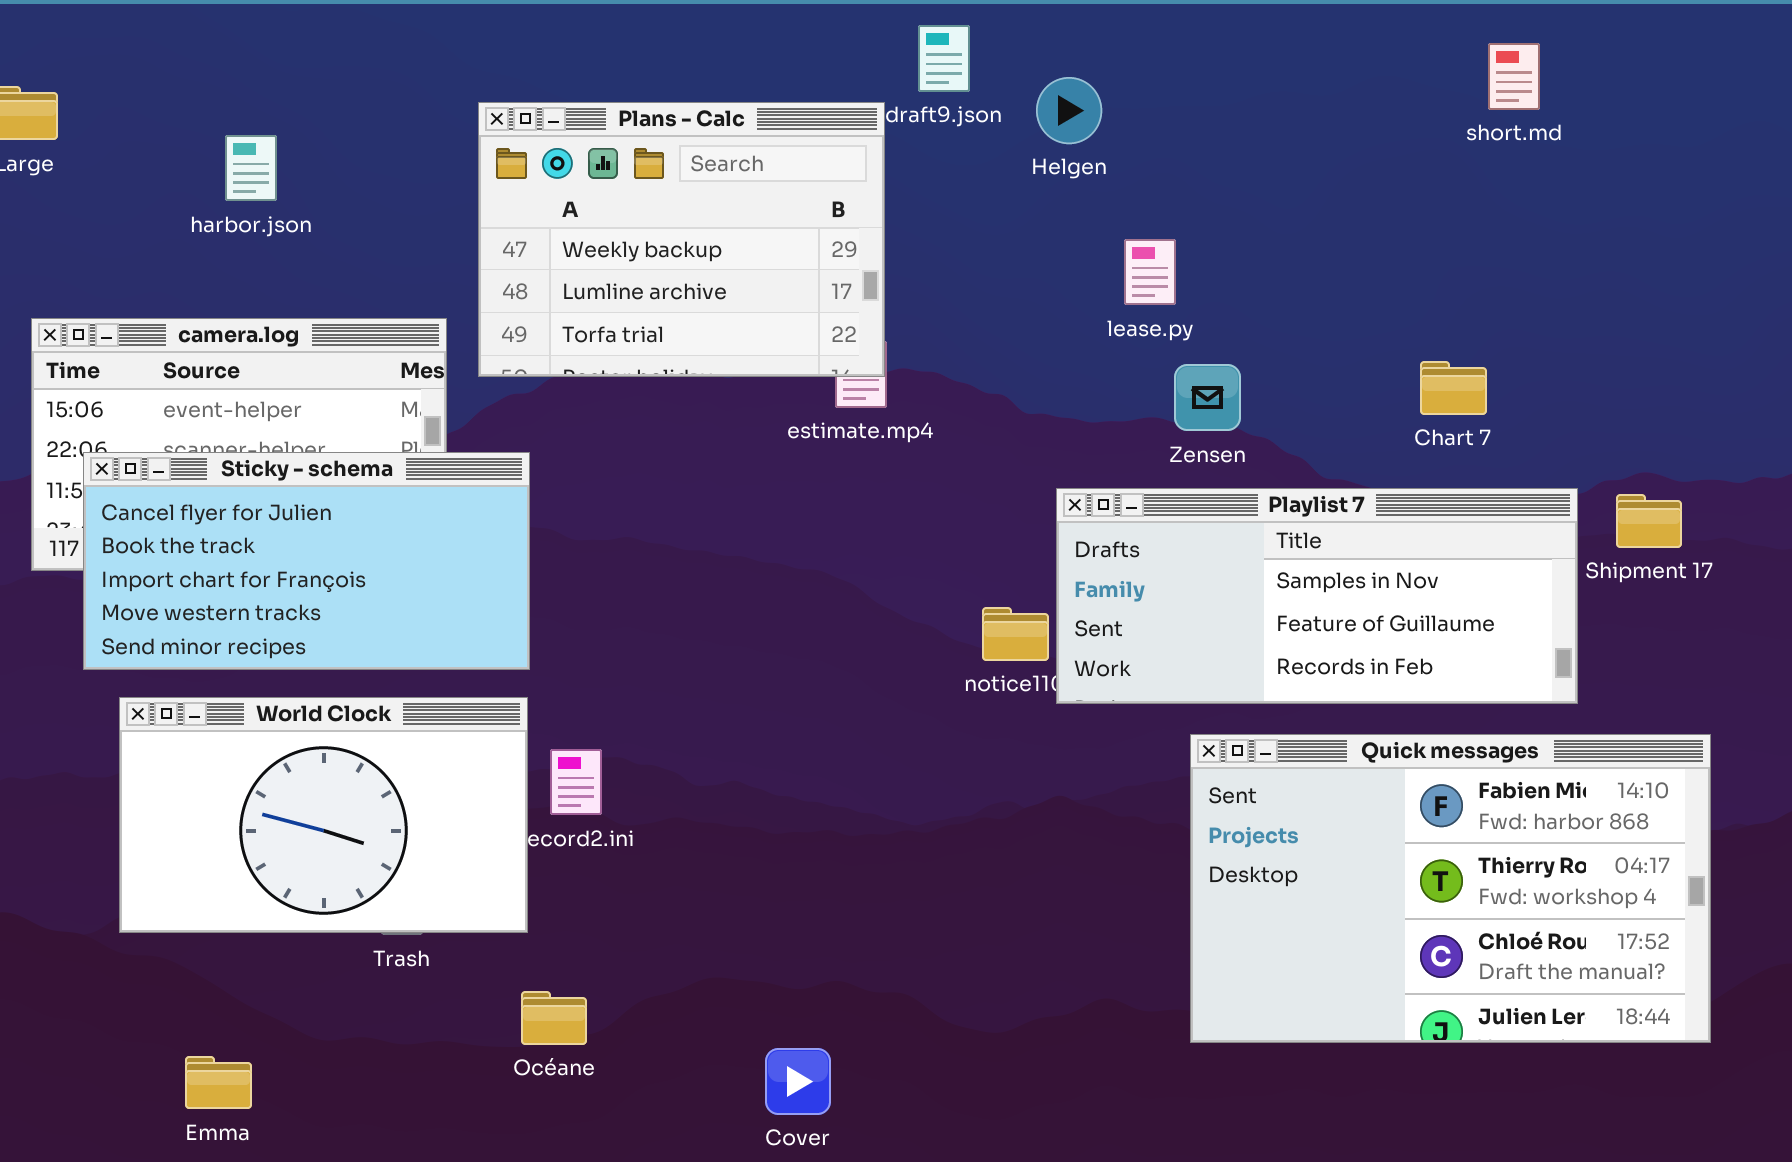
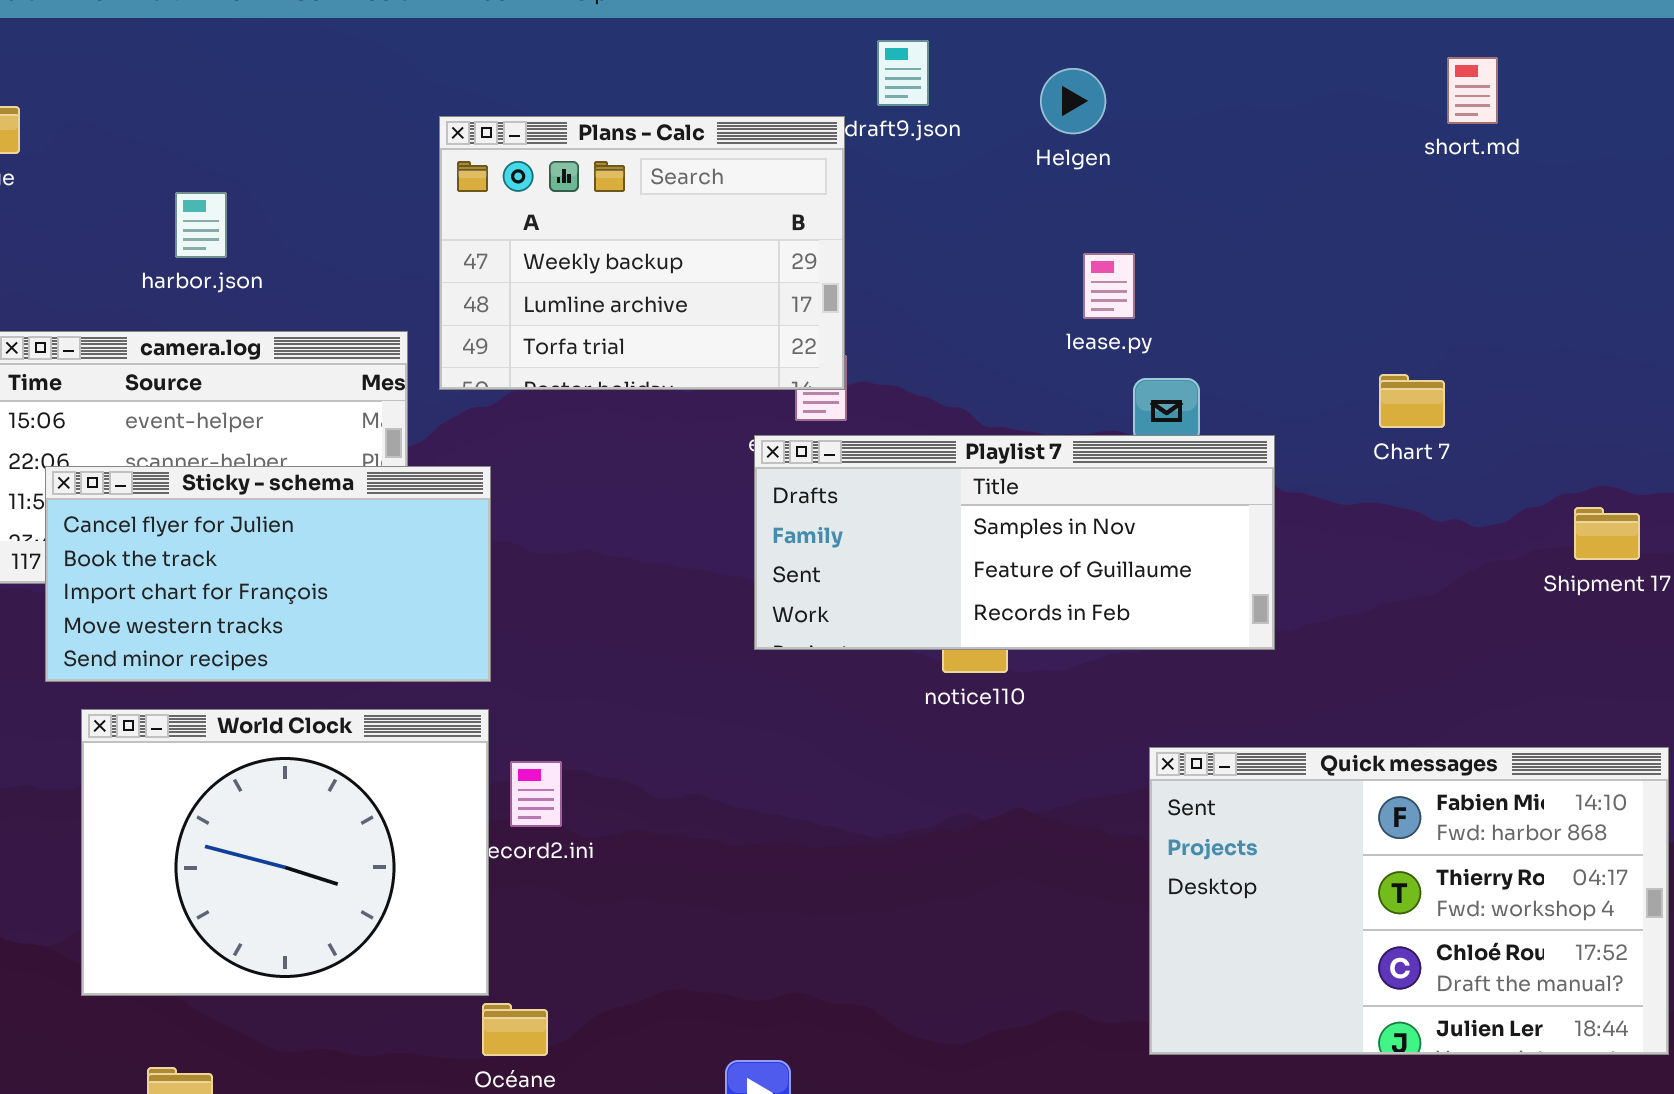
Helgen: [1036,77,1102,144] -> [1040,68,1106,134], moved
harbor.json: [225,135,277,201] -> [175,192,227,258], moved
Playlist 7: [1056,488,1578,704] -> [754,435,1275,650], moved
World Clock: [119,697,528,933] -> [81,709,489,996], resized

